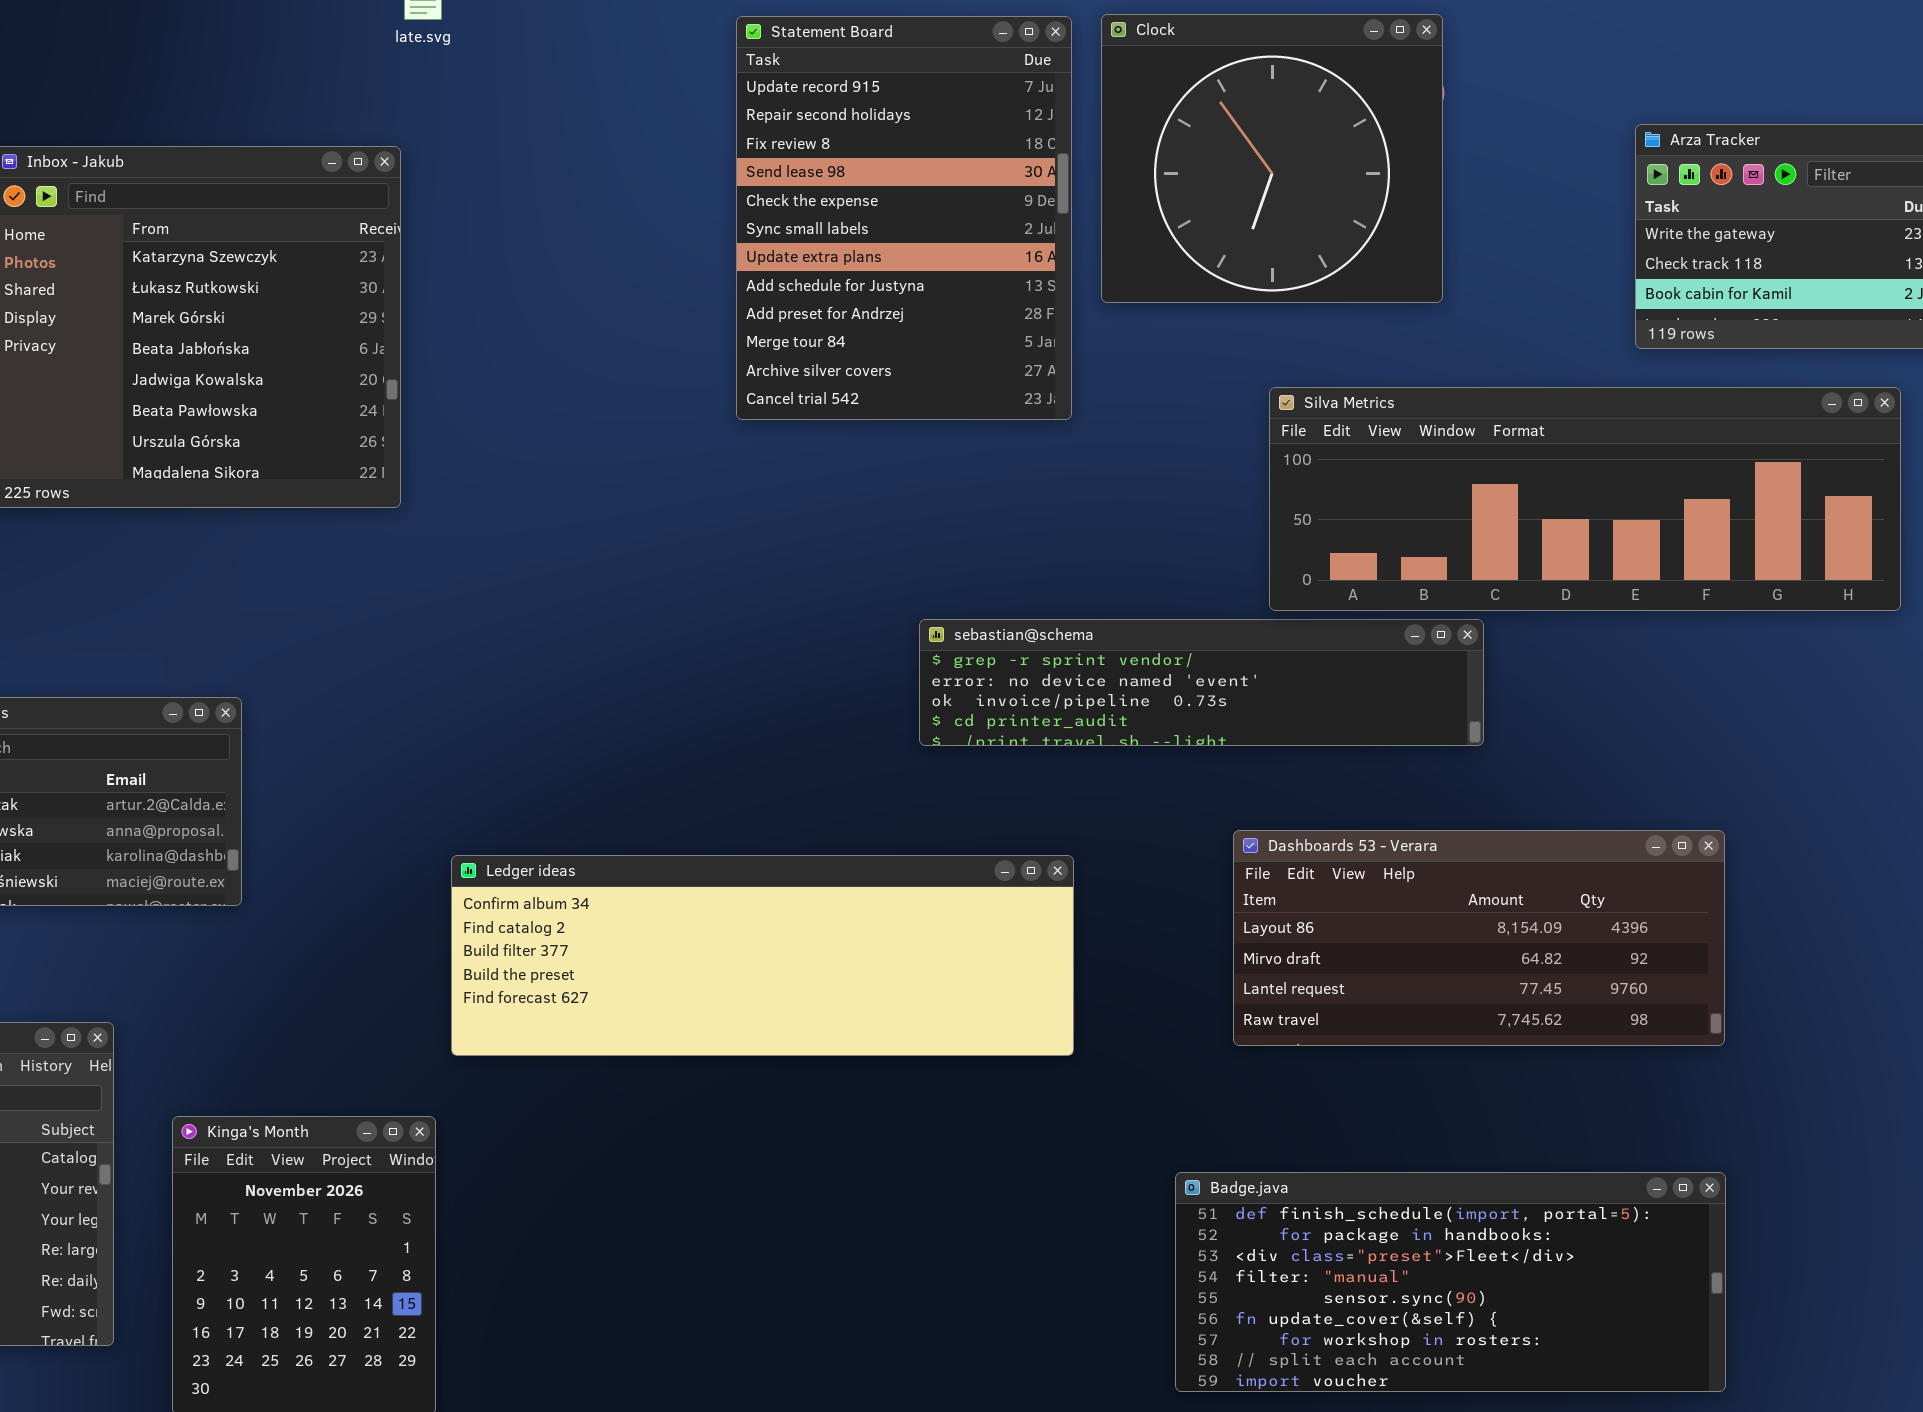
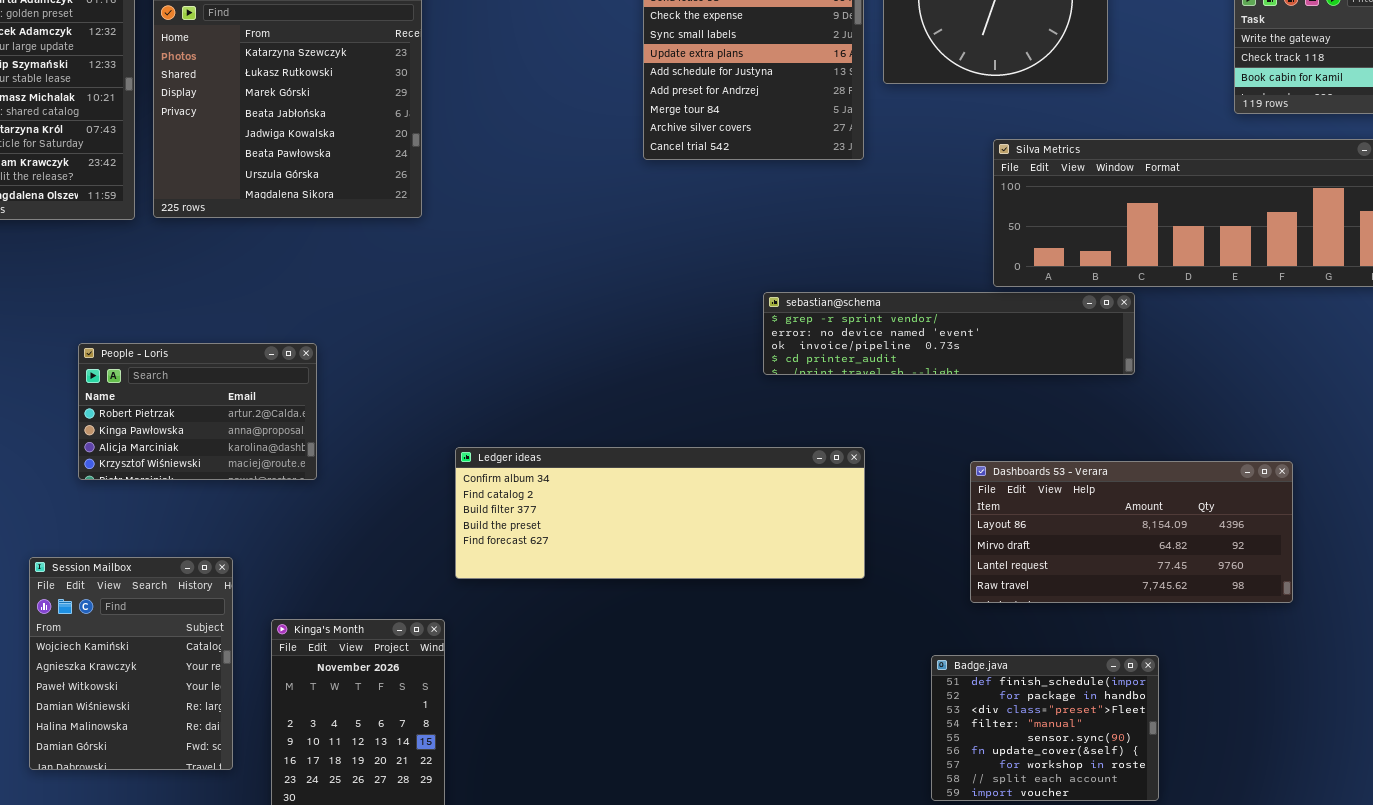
Dashboards 53 - Verara: [1233,830,1725,1046] -> [970,461,1293,603], moved
Badge.java: [1175,1172,1726,1392] -> [931,655,1159,801], resized

